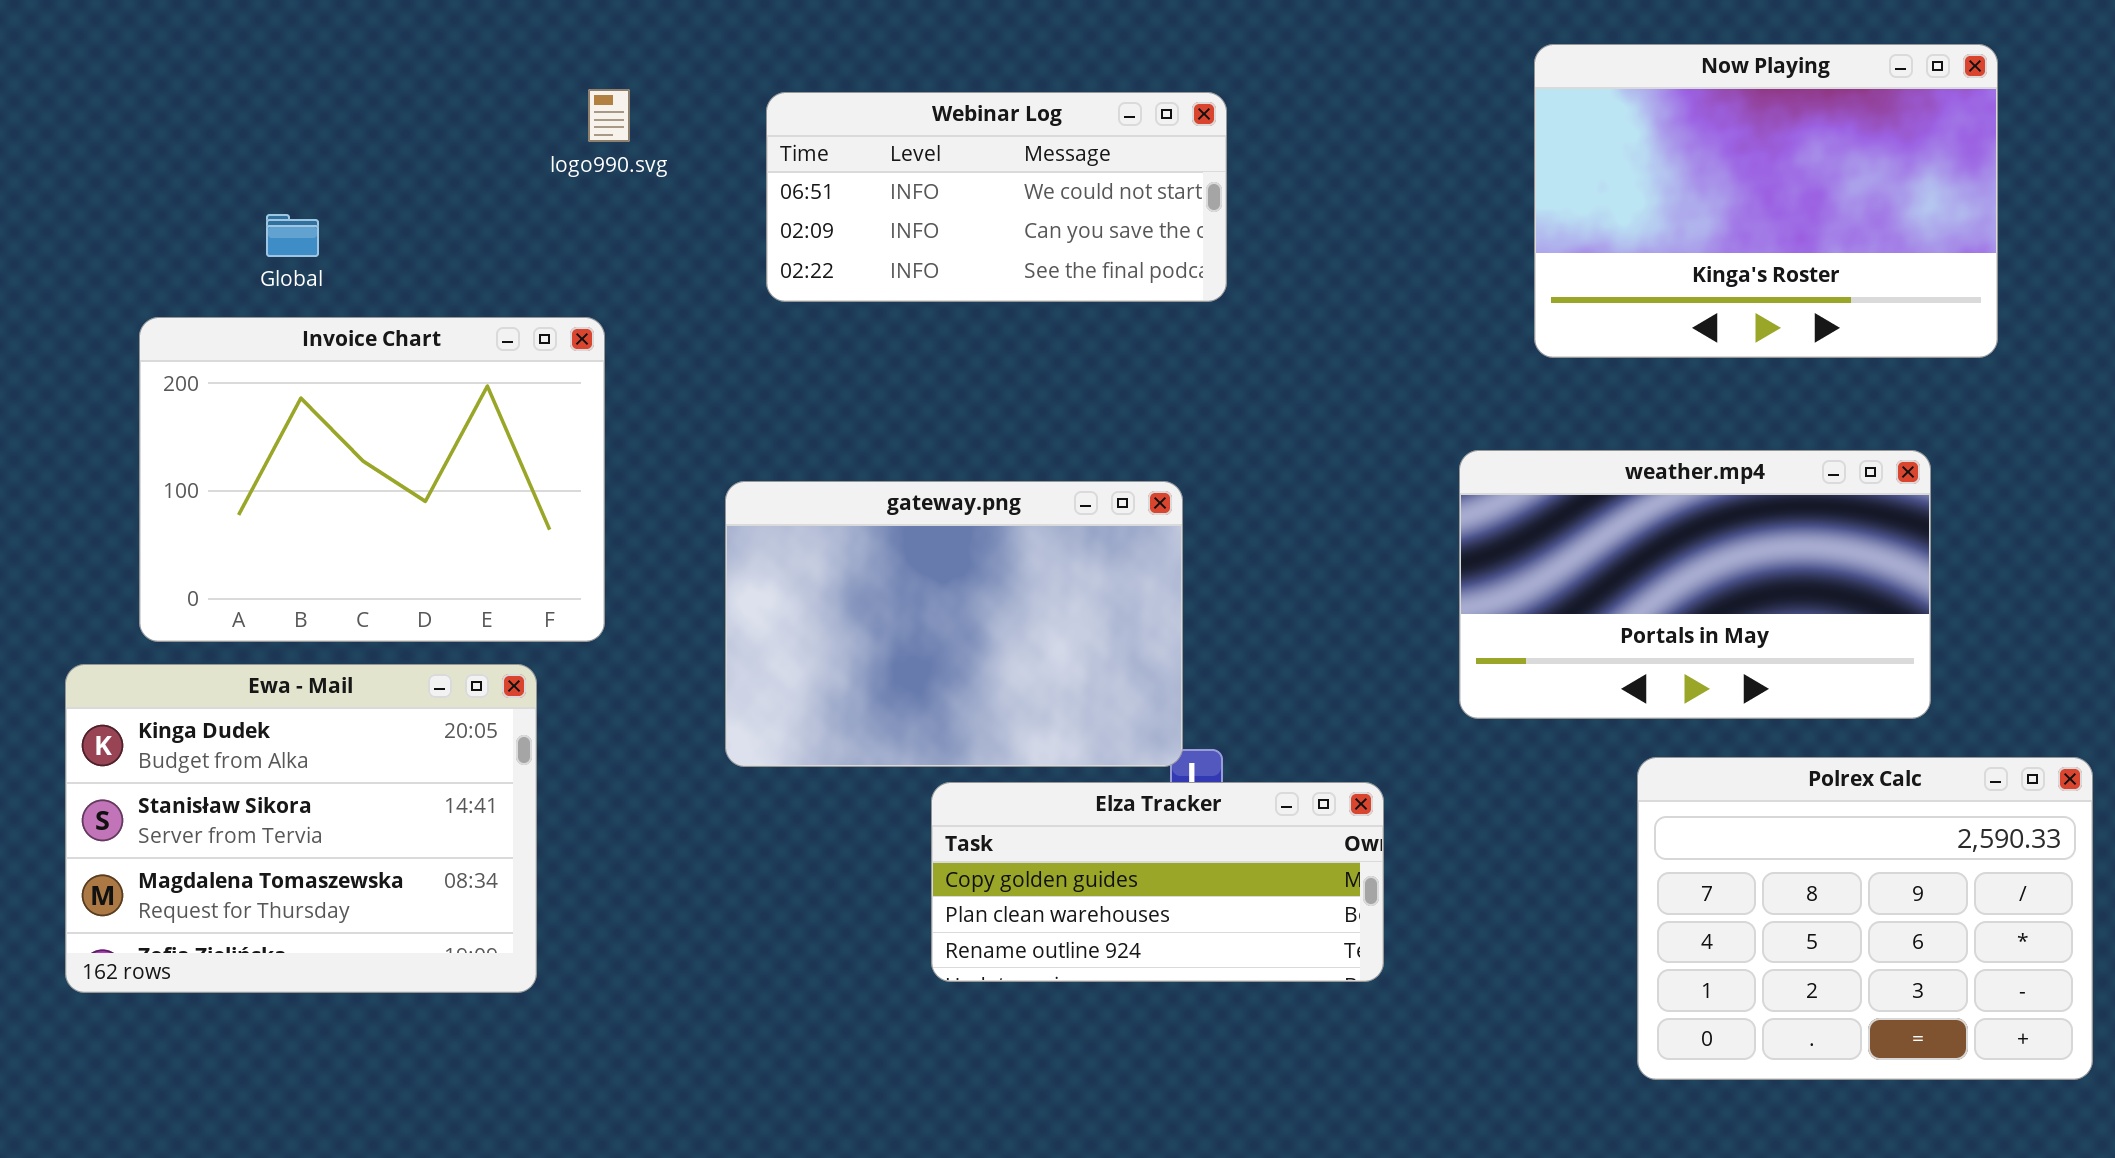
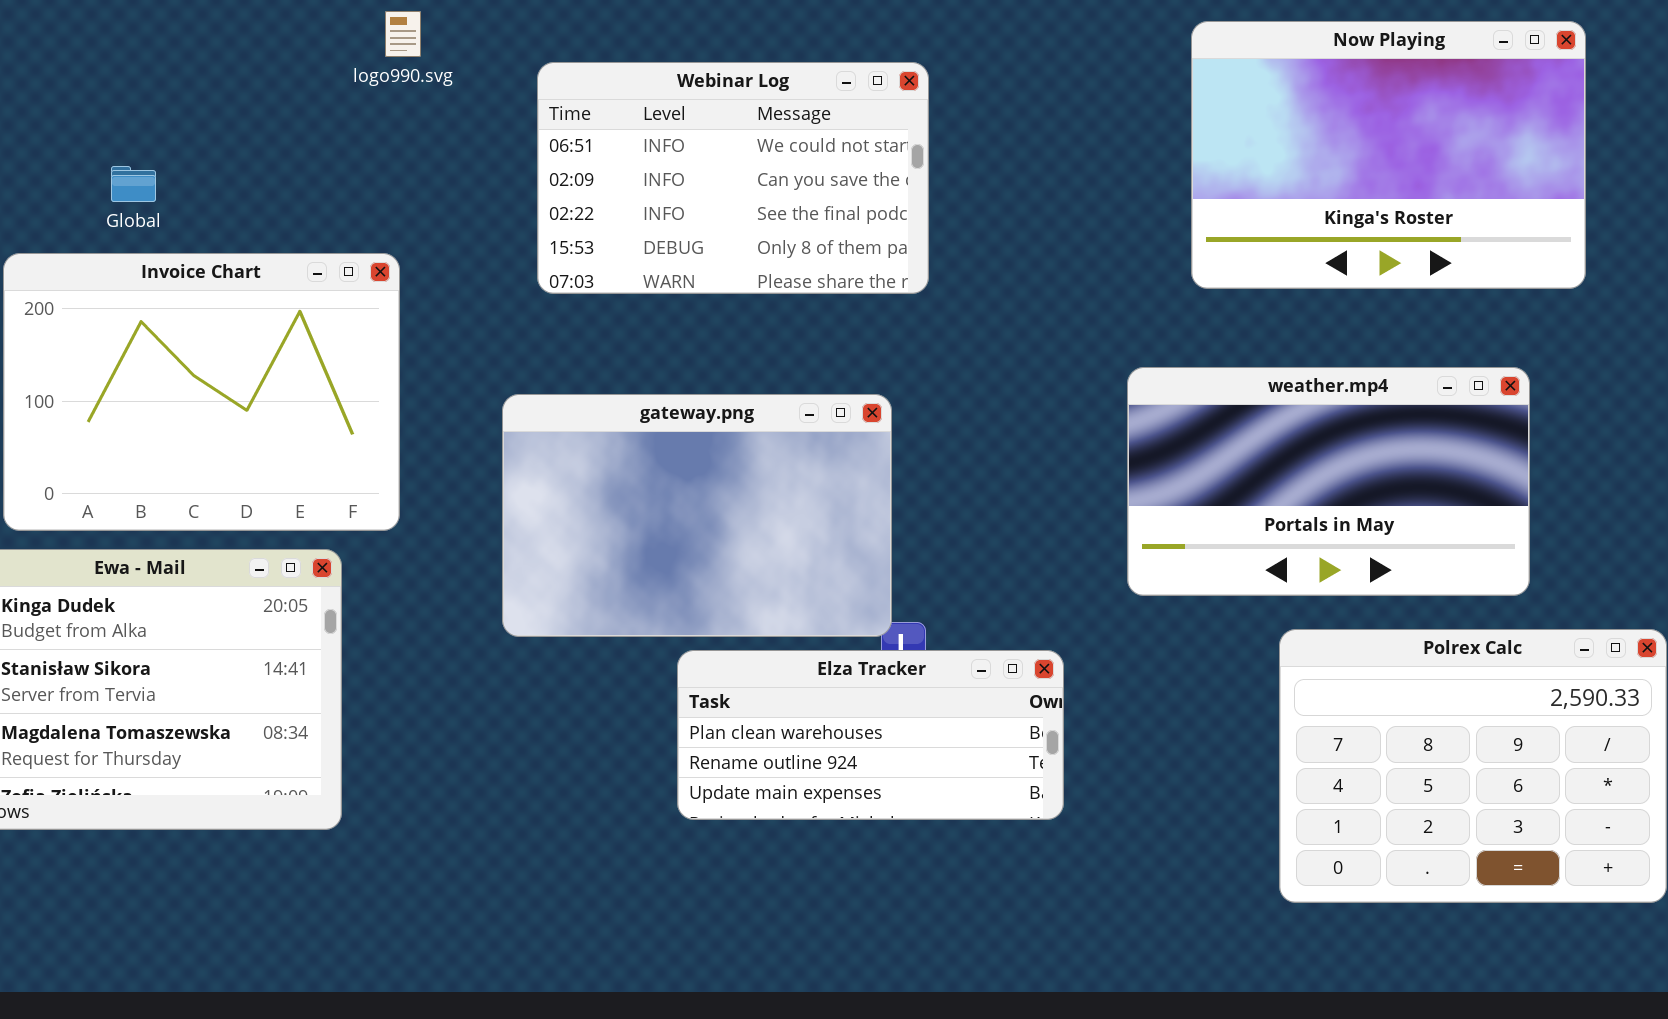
logo990.svg: [588,89,630,142] -> [385,11,421,57], moved
Webinar Log: [766,92,1227,302] -> [537,62,929,294], resized
Elza Tracker: [931,782,1384,982] -> [677,650,1064,820], scrolled down 1 row

